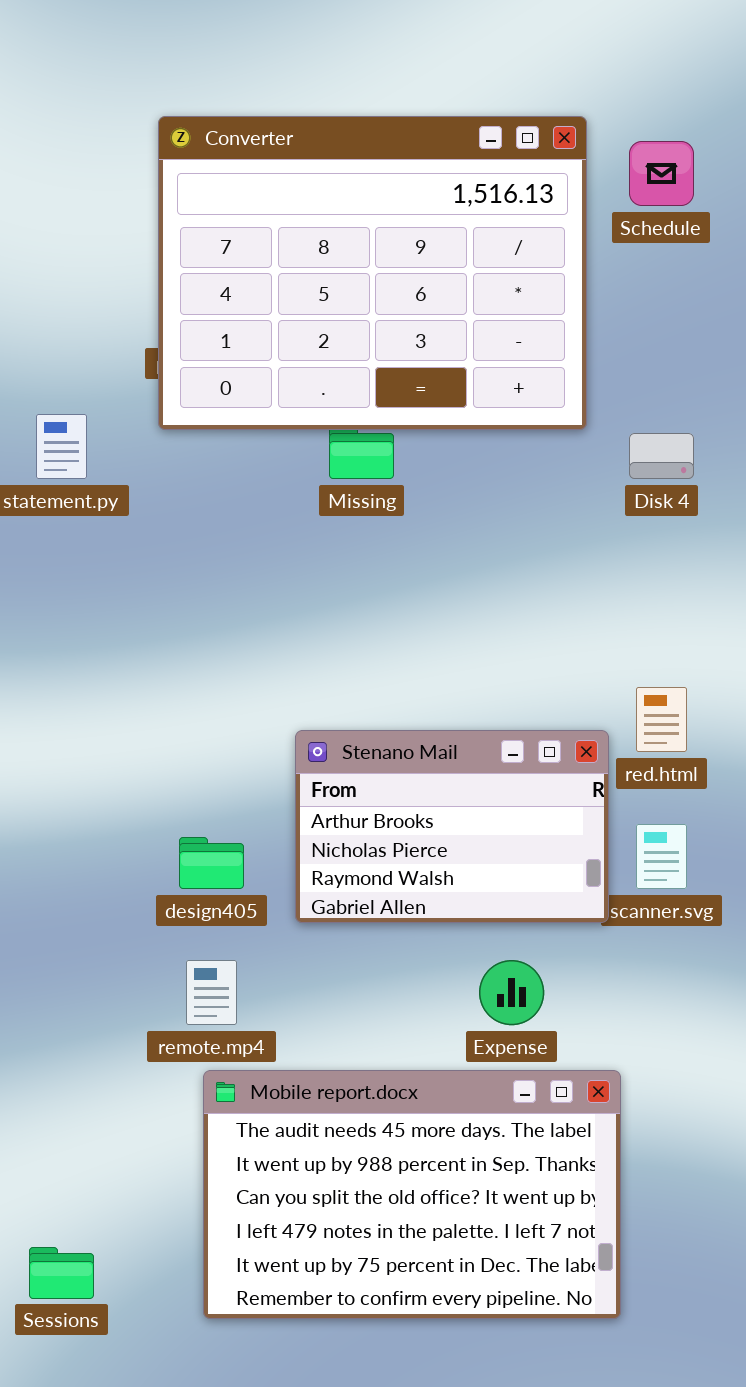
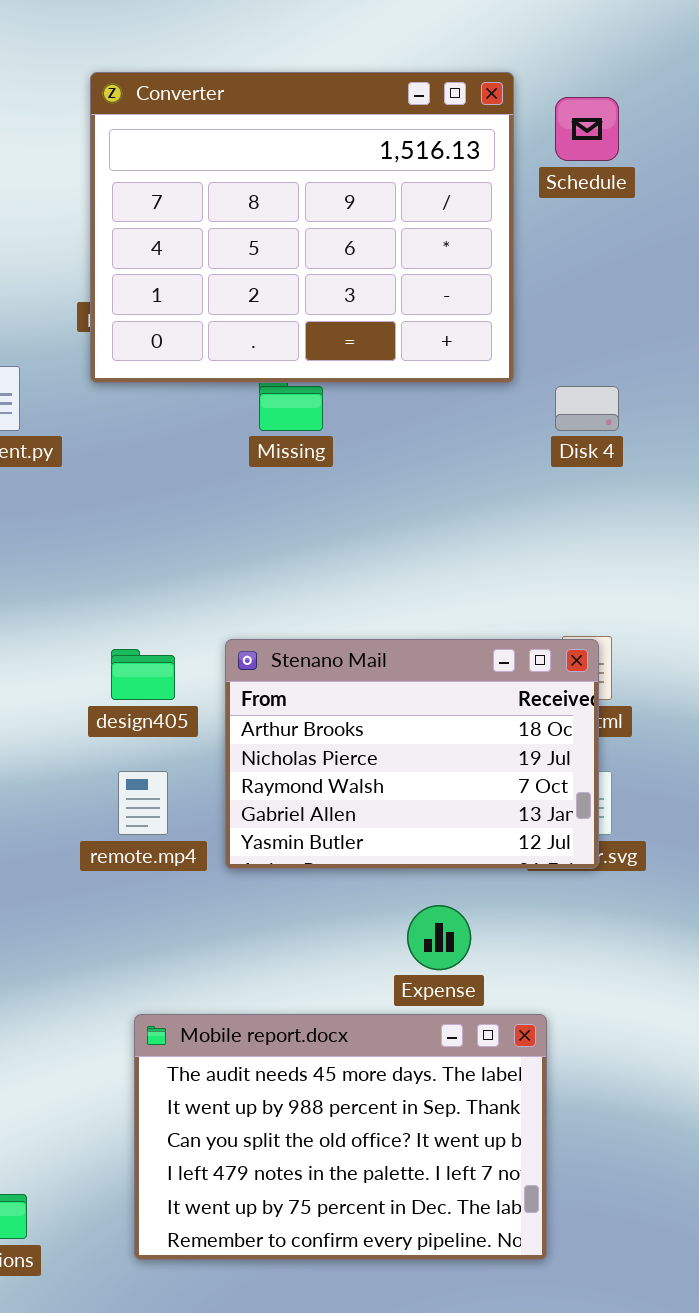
Stenano Mail: [295,730,609,923] -> [225,639,599,869], resized
design405: [179,837,244,889] -> [111,649,175,700], moved
remote.mp4: [186,960,237,1025] -> [118,771,168,835], moved

